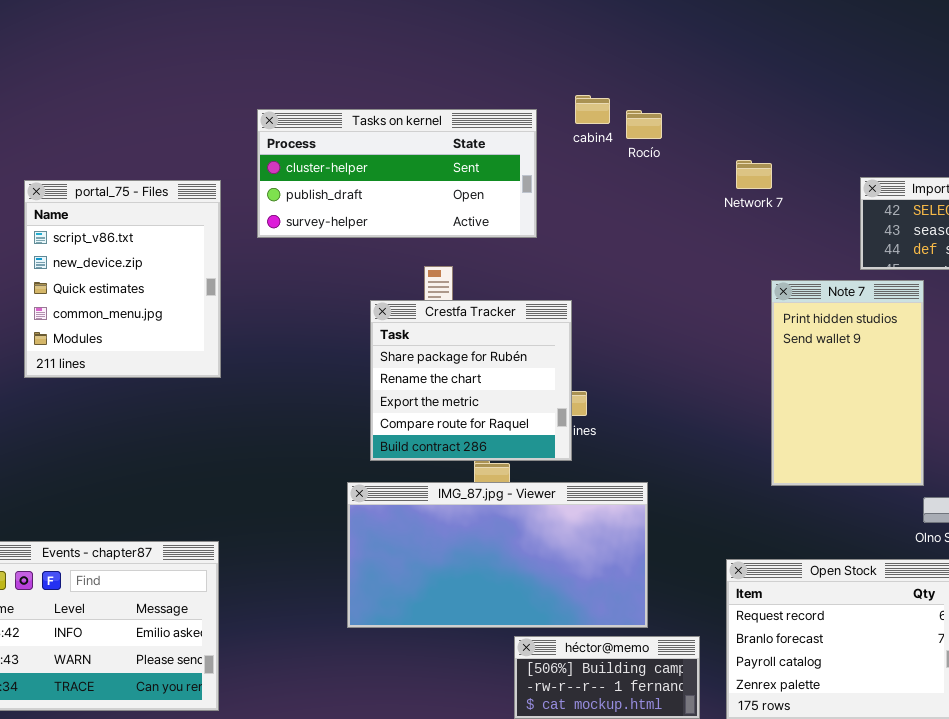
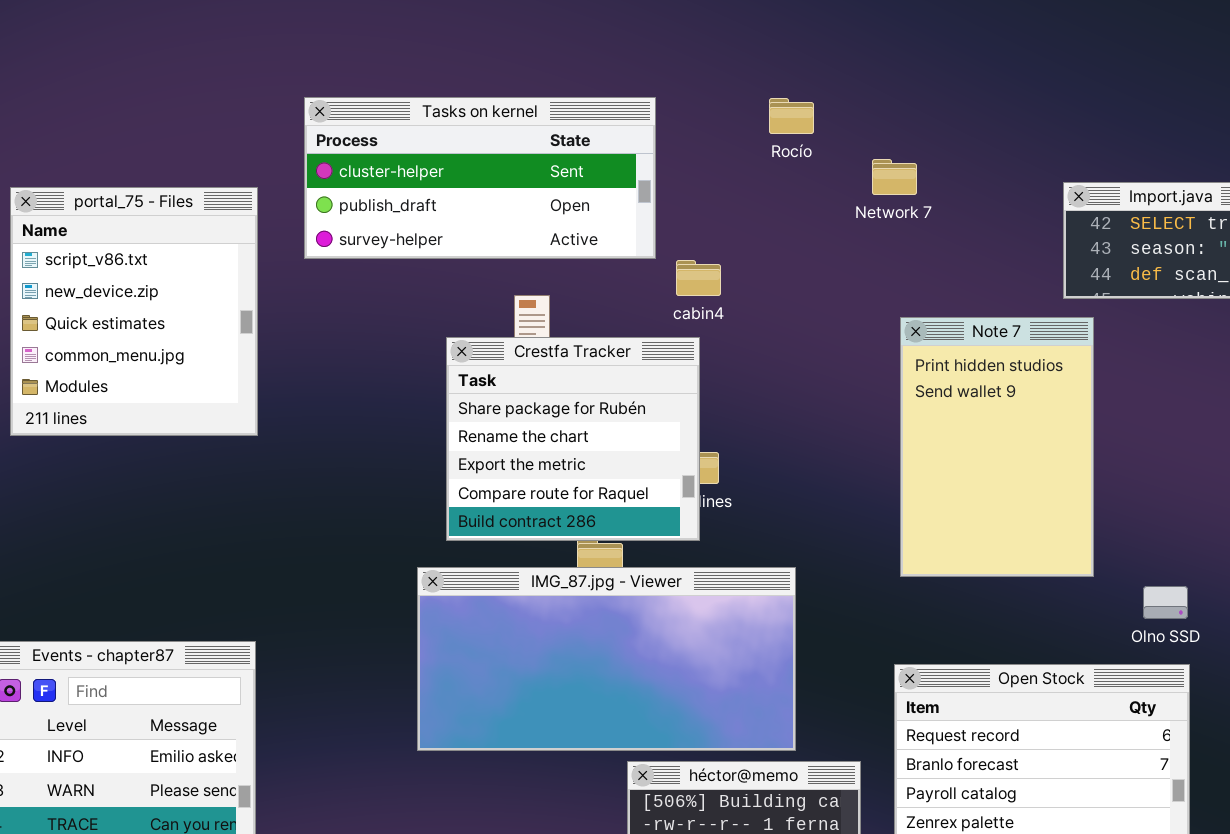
cabin4: [575,95,610,124] -> [676,260,721,296], moved
Network 7: [736,160,772,189] -> [872,159,917,195], moved
Note 7: [771,280,924,486] -> [900,317,1094,577], moved

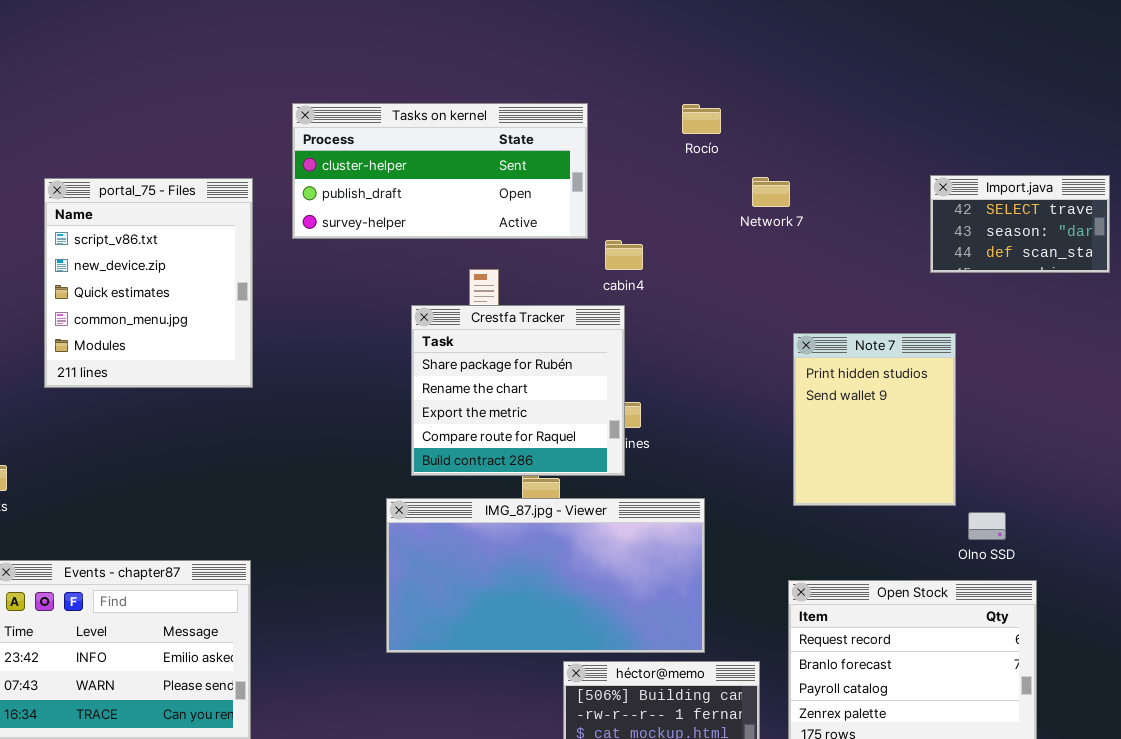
Network 7: [872,159,917,195] -> [752,177,790,207], moved
Note 7: [900,317,1094,577] -> [793,333,956,506], resized
Olno SSD: [1143,586,1188,619] -> [968,512,1006,540], moved

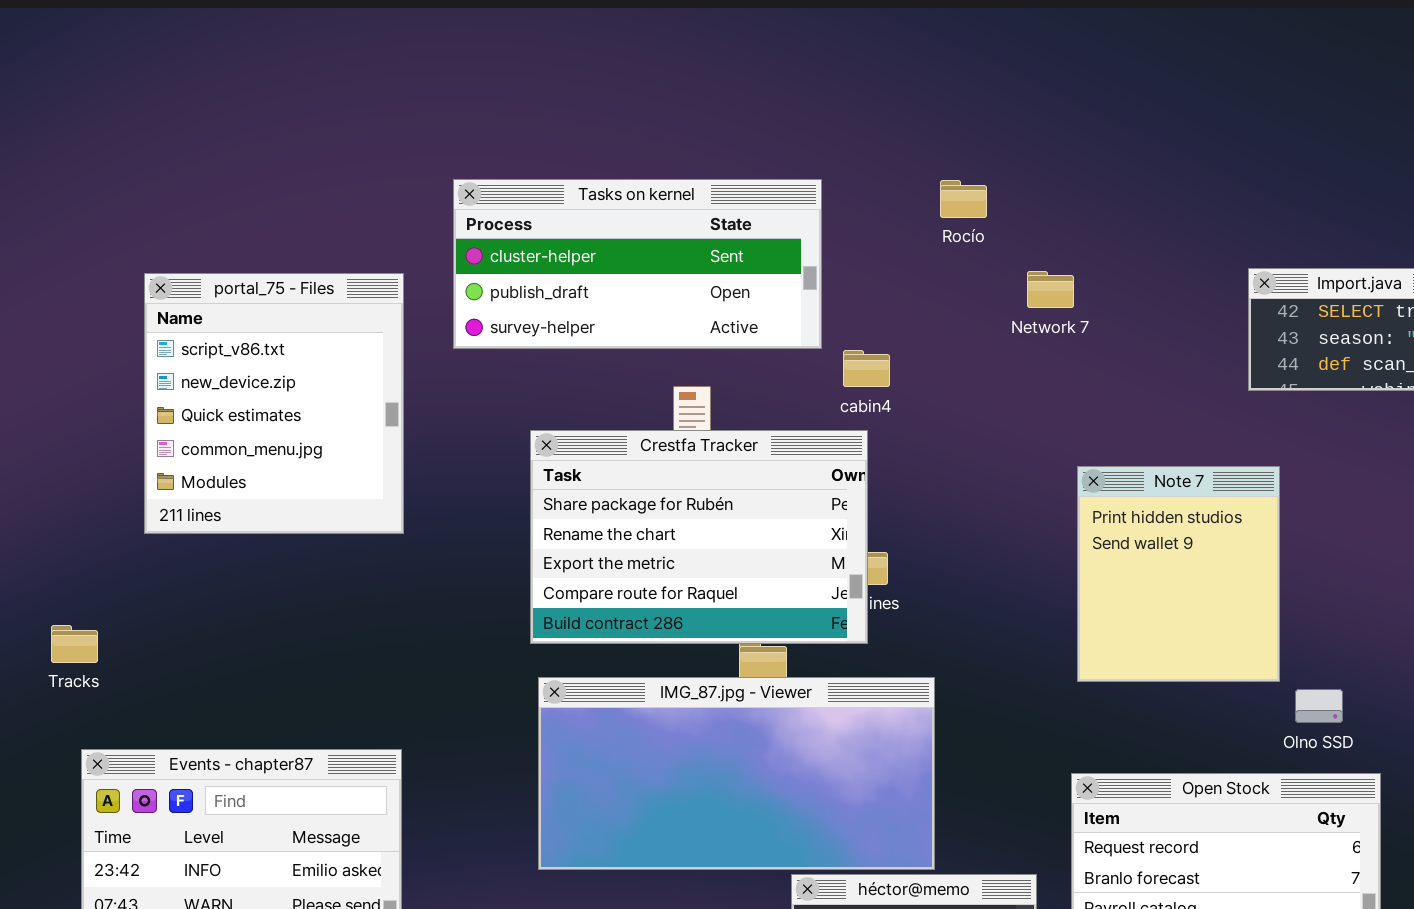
Crestfa Tracker: [411,305,625,476] -> [530,430,868,644], resized
IMG_87.jpg - Viewer: [386,498,705,653] -> [538,677,935,870], moved

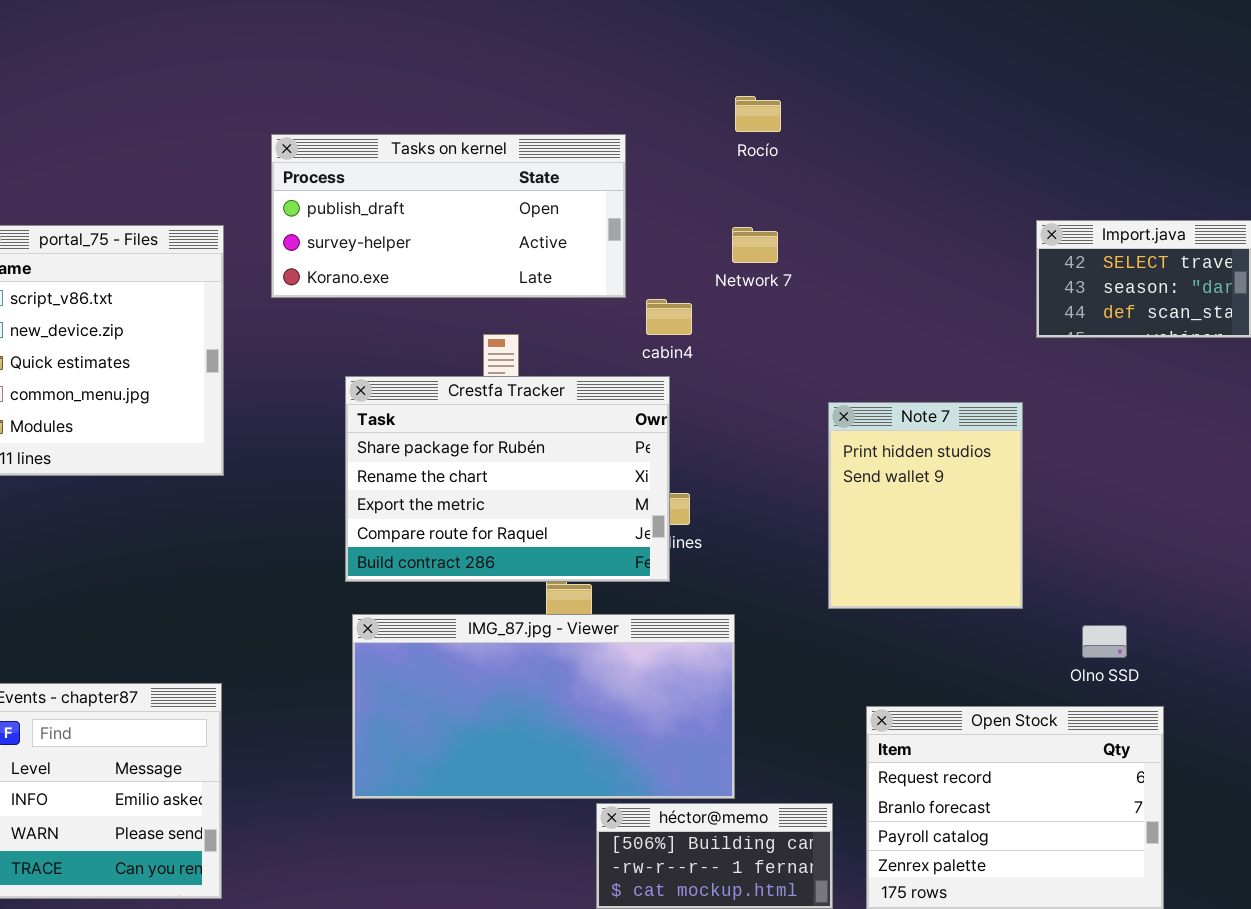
Tasks on kernel: [453,179,822,349] -> [271,134,626,298], scrolled down 1 row
Rocío: [940,180,987,218] -> [735,96,781,132], moved
Network 7: [1027,271,1074,308] -> [732,227,778,263], moved
Note 7: [1077,466,1280,682] -> [828,402,1023,609], moved

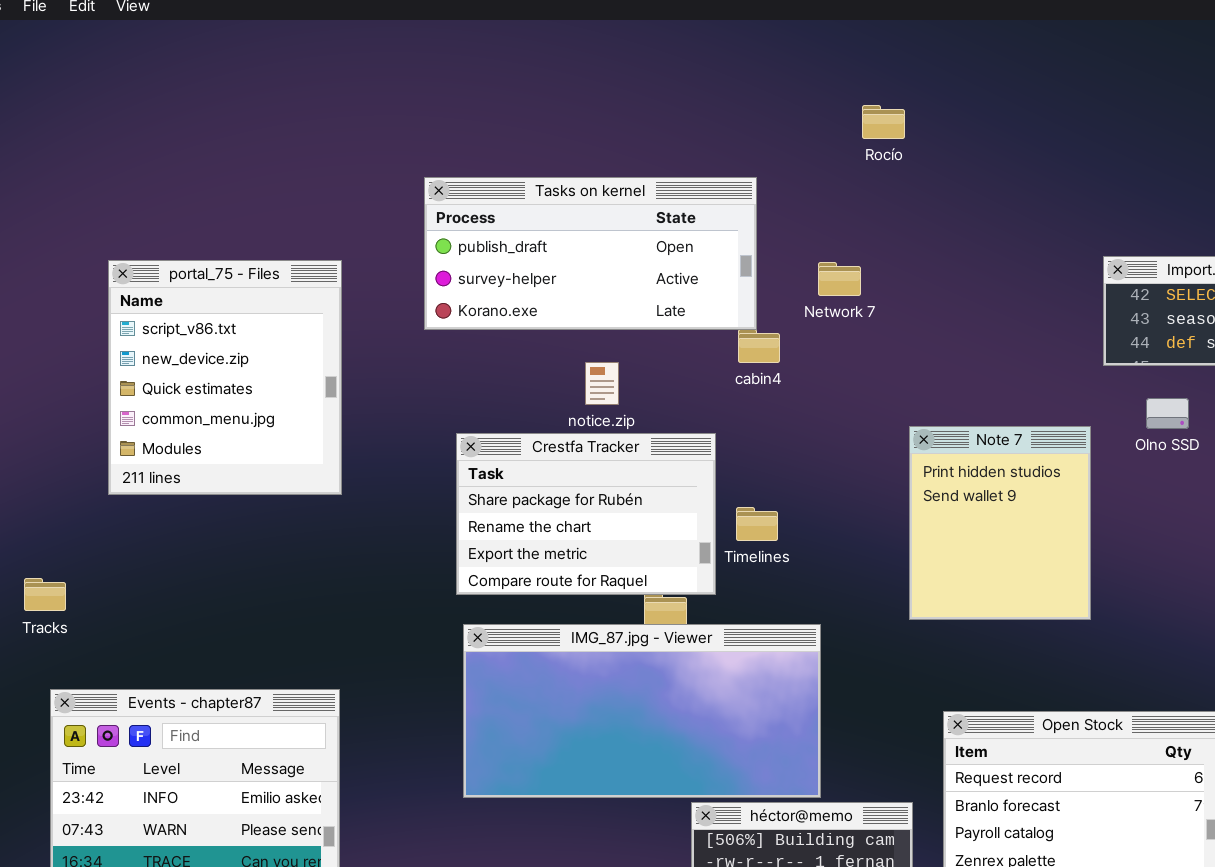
Rocío: [735,96,781,132] -> [862,105,905,139], moved
Tasks on kernel: [271,134,626,298] -> [424,177,757,330], moved
Crestfa Tracker: [345,376,670,582] -> [456,433,716,595], resized
Olno SSD: [1082,625,1127,658] -> [1146,398,1189,429], moved

